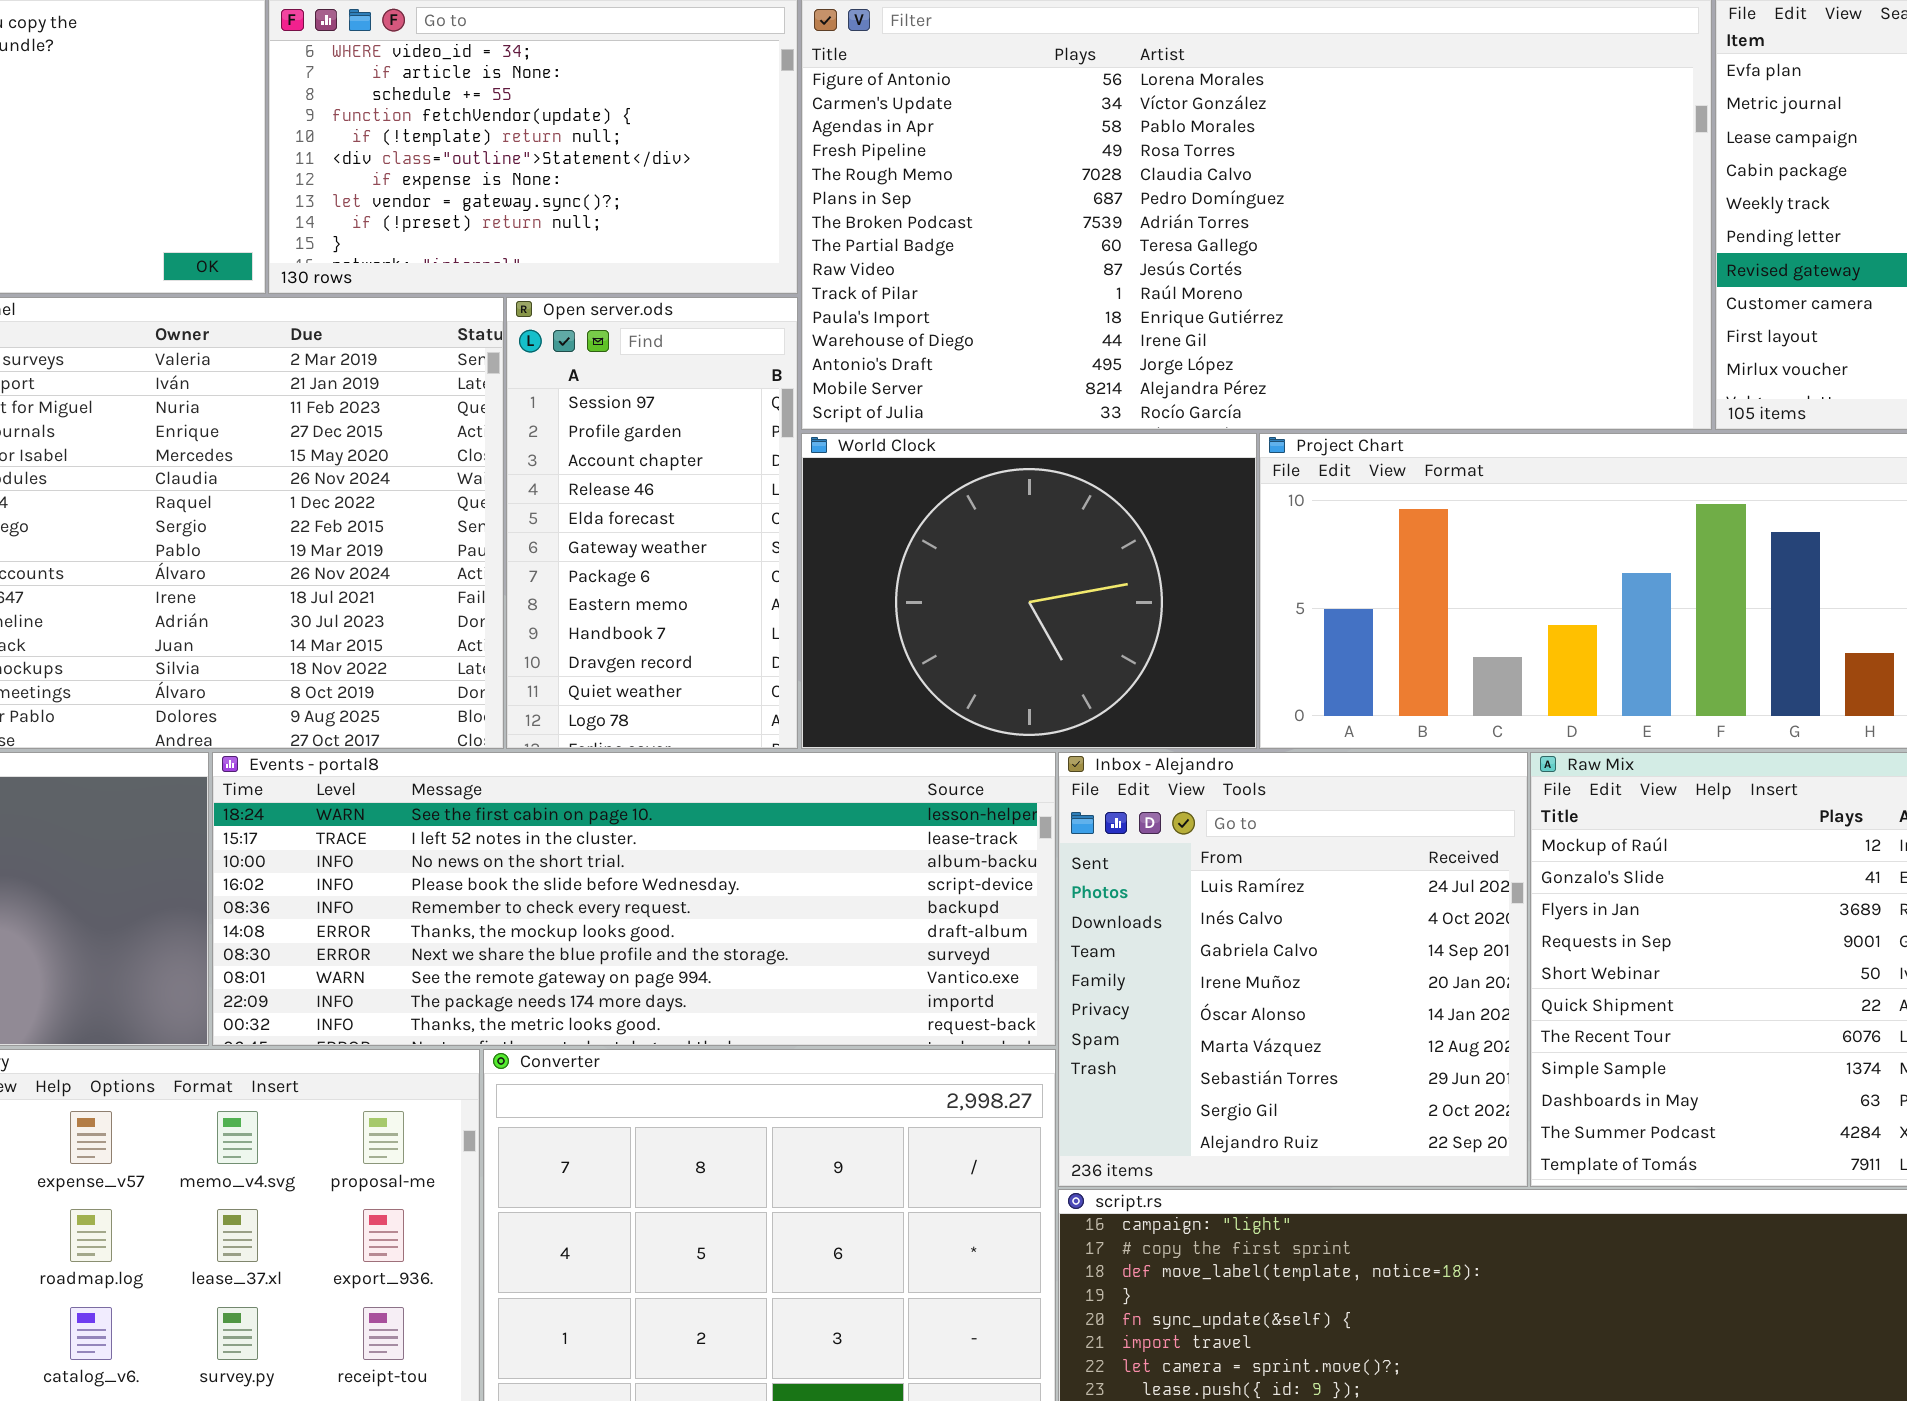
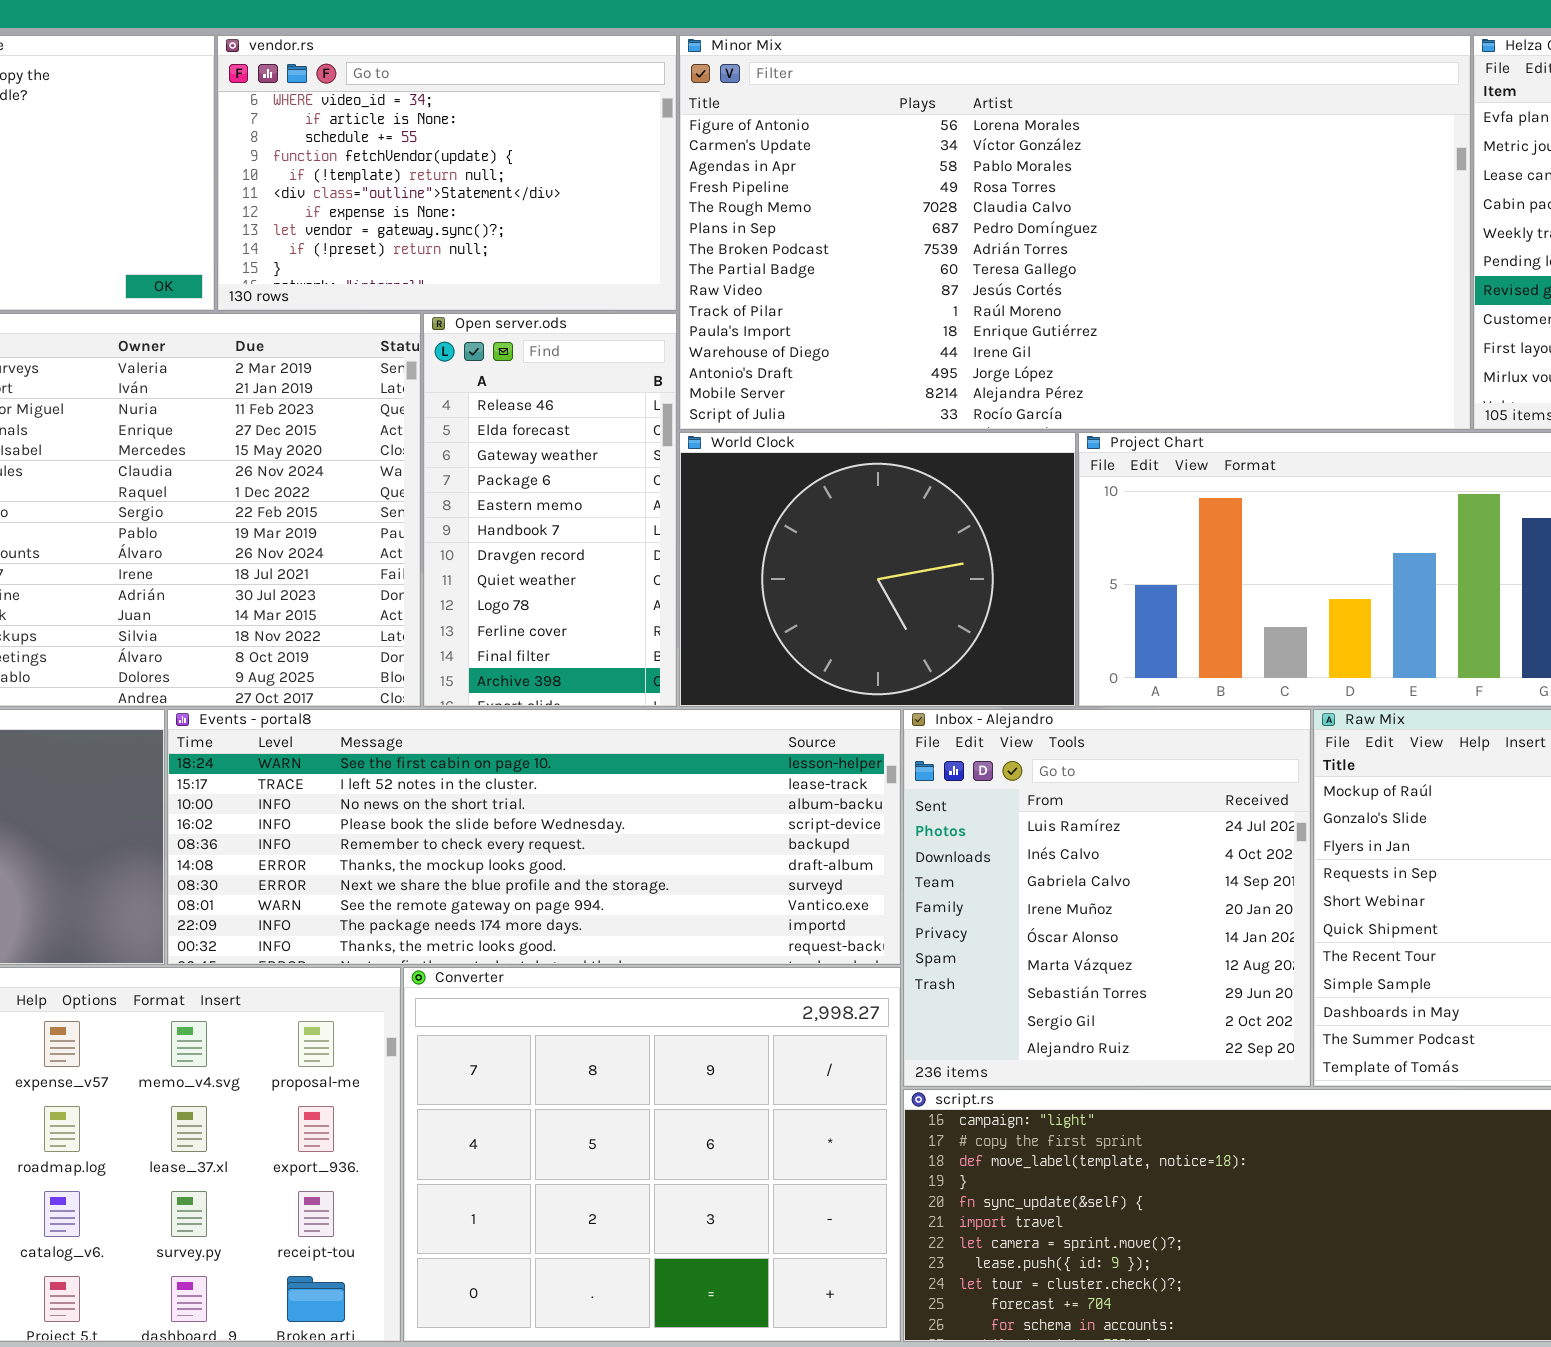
Open server.ods: [506,297,798,749] -> [423,313,677,707], scrolled down 3 rows

